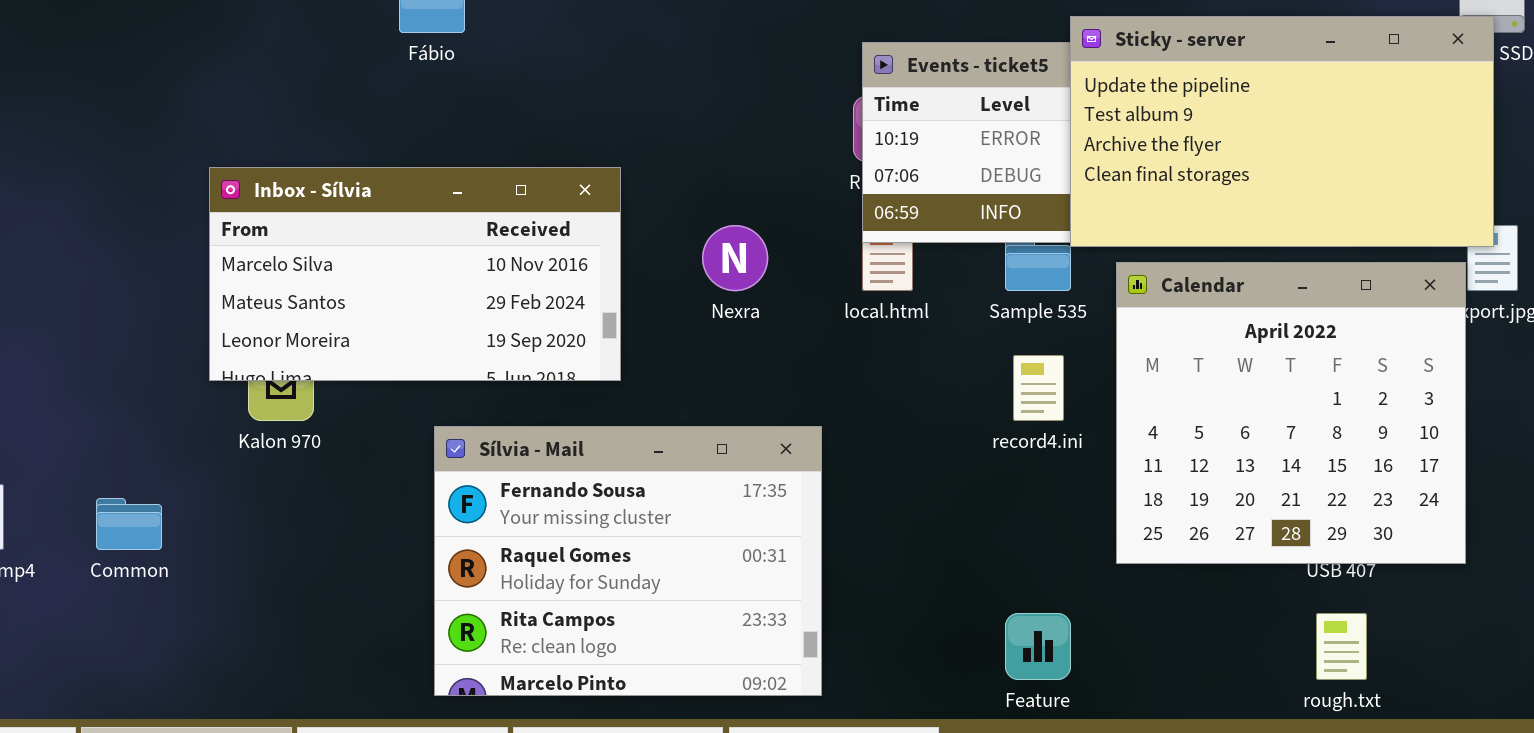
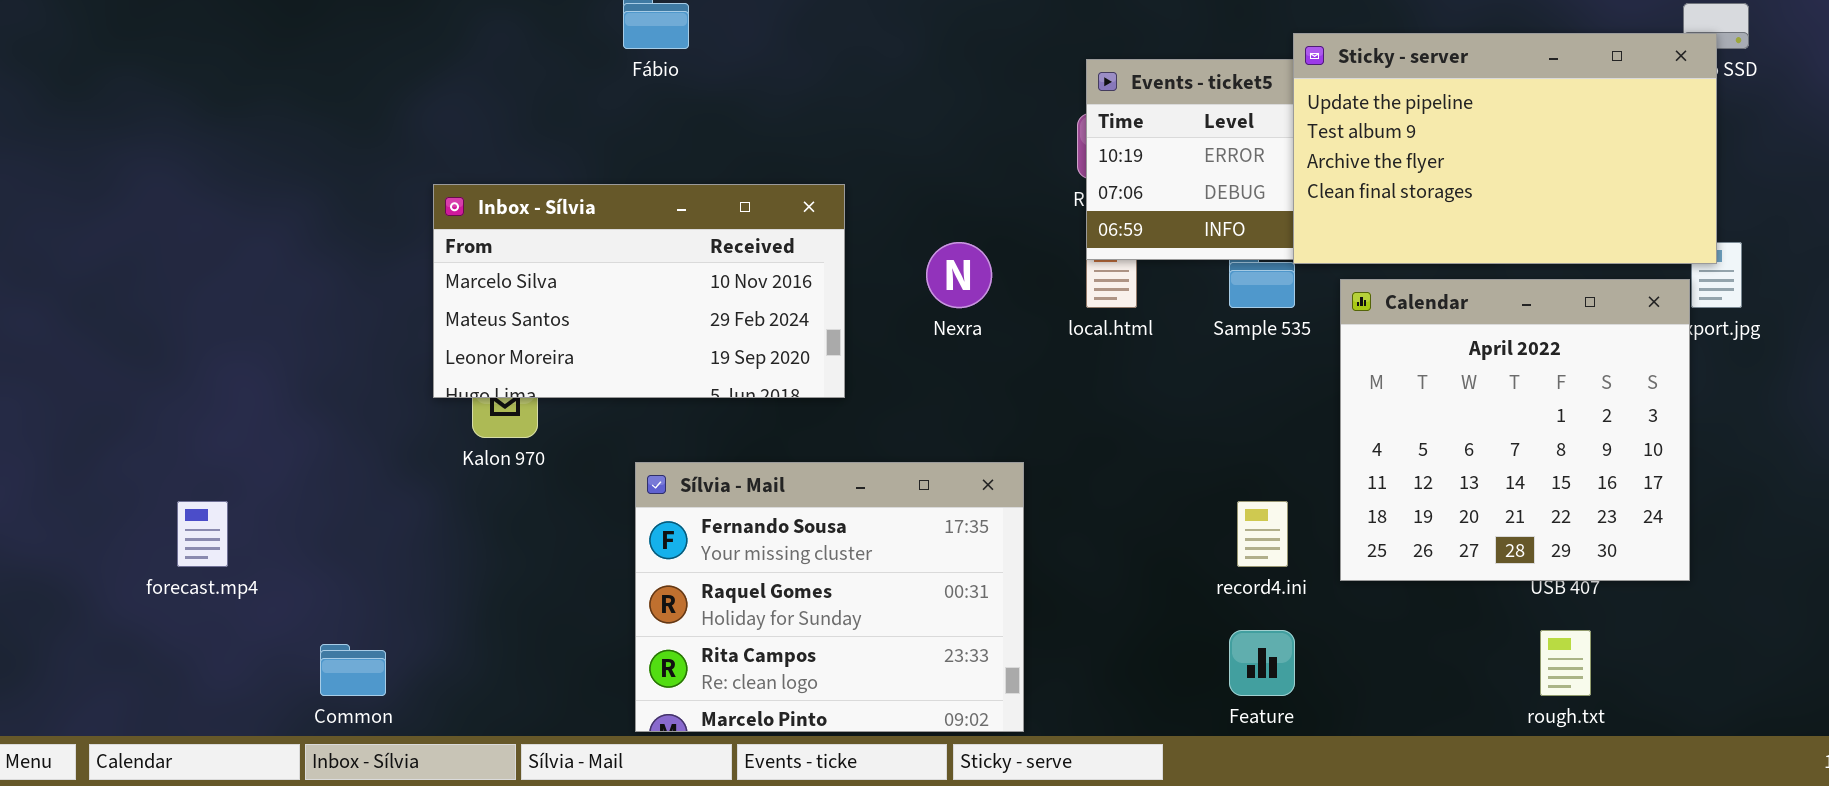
record4.ini: [1013,355,1064,421] -> [1237,501,1288,567], moved
Sílvia - Mail: [434,426,822,696] -> [635,462,1024,732], moved
Common: [96,498,162,550] -> [320,644,386,696], moved

